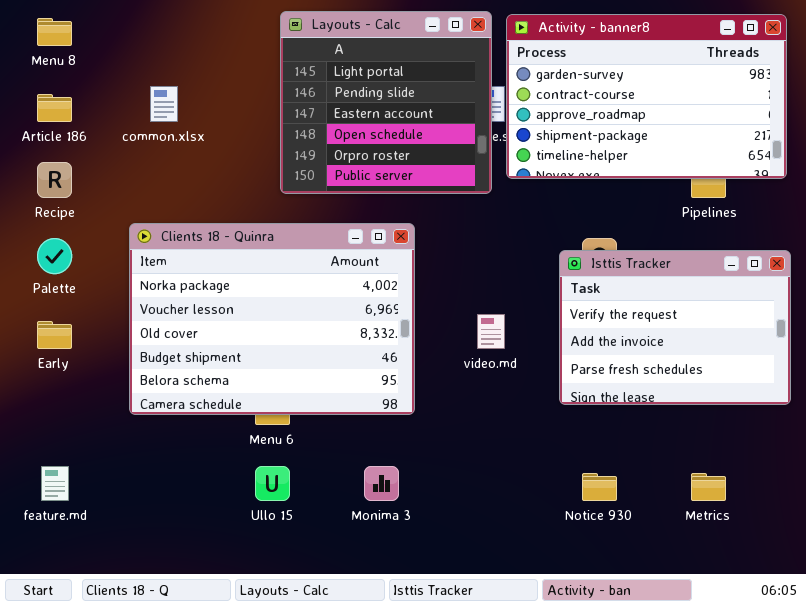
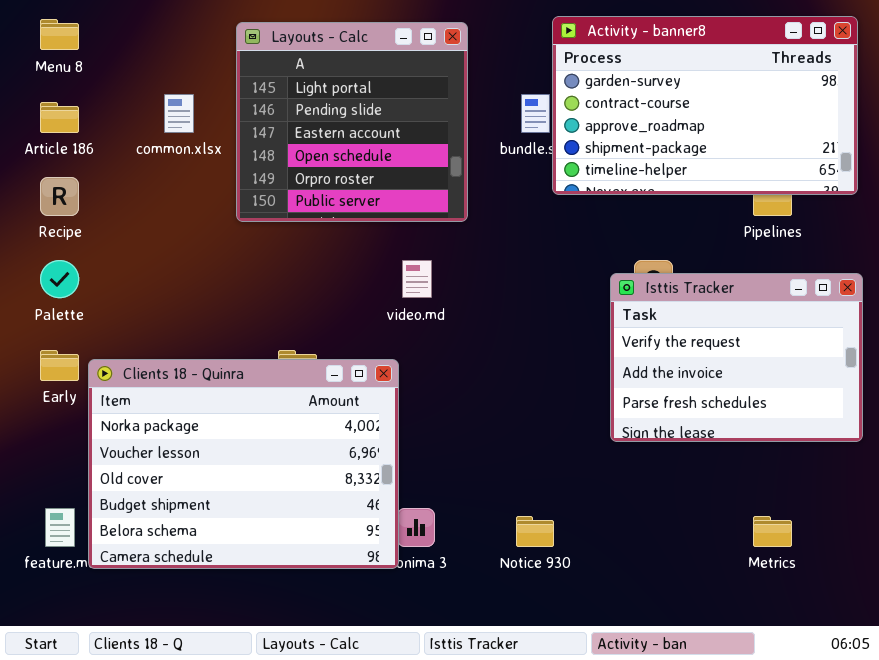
Layouts - Calc: [280,11,492,194] -> [236,22,468,222], moved
Clients 18 - Quinra: [129,223,415,415] -> [88,359,399,569], moved
video.md: [477,314,505,349] -> [402,260,432,298], moved
Notice 930: [582,473,617,501] -> [516,516,554,547], moved

